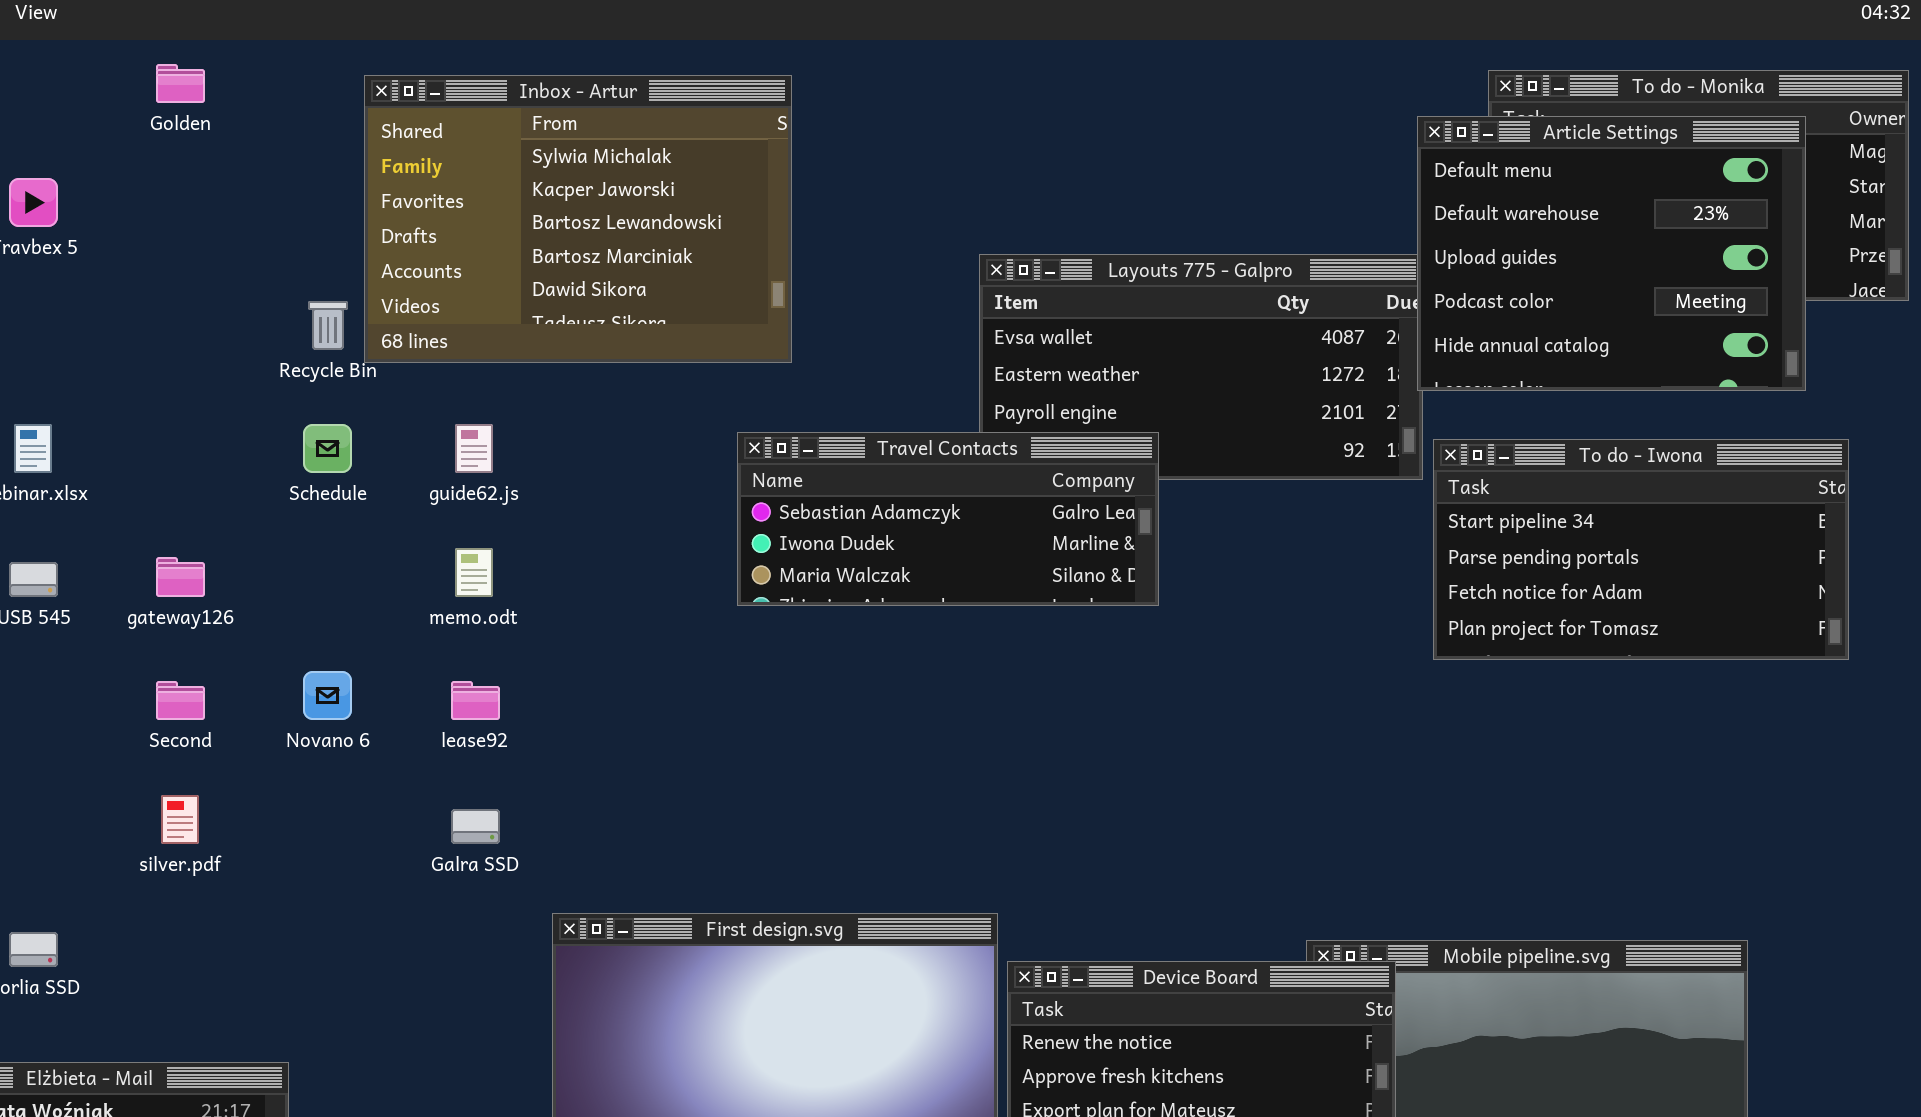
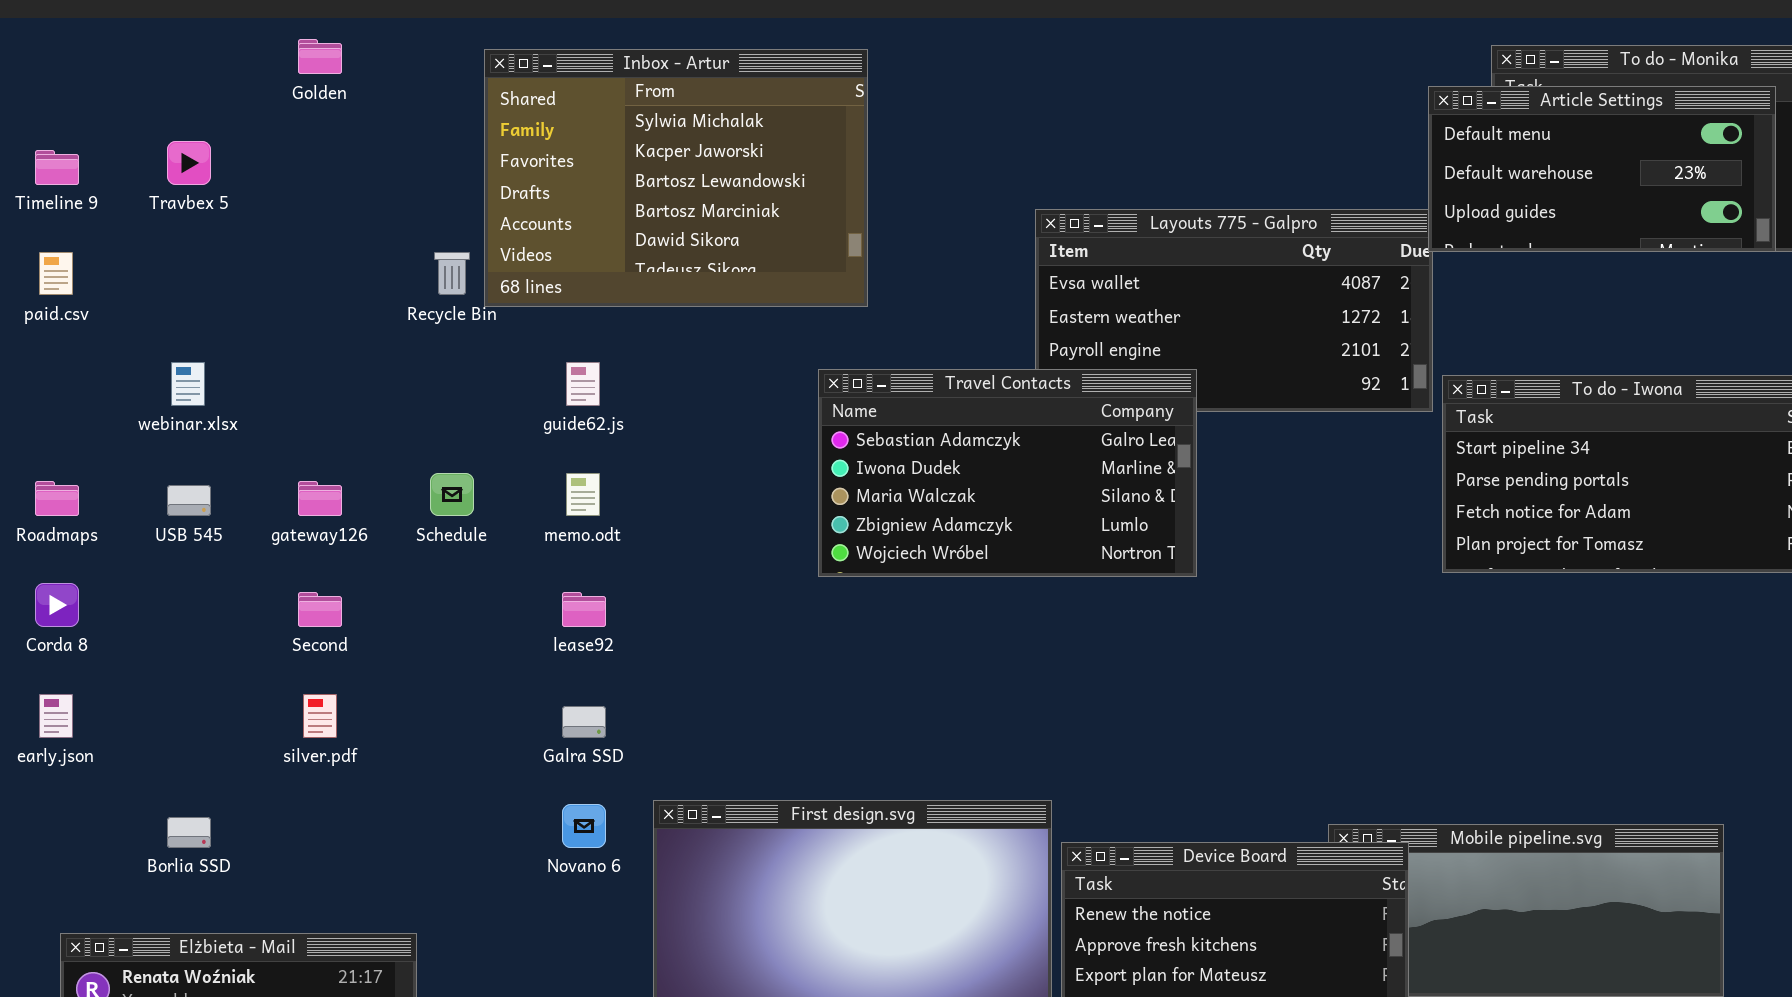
Article Settings: [1417,116,1806,391] -> [1428,86,1776,252], resized
Schedule: [303,424,352,473] -> [430,473,474,516], moved
Travel Contacts: [737,432,1159,606] -> [818,369,1197,577], resized
Novano 6: [303,671,352,720] -> [562,804,606,848], moved

